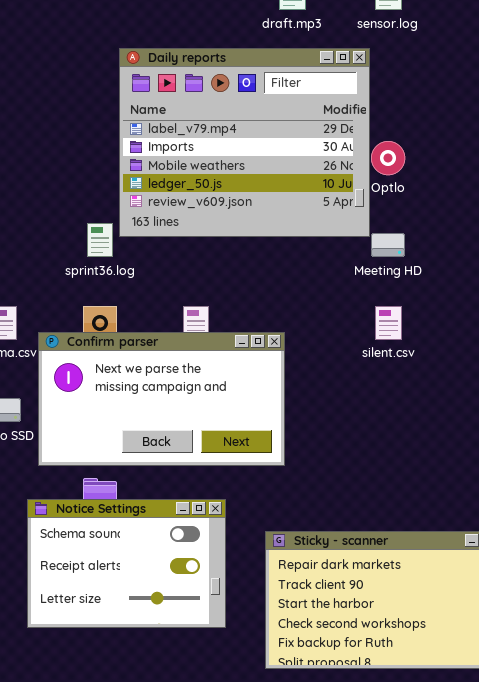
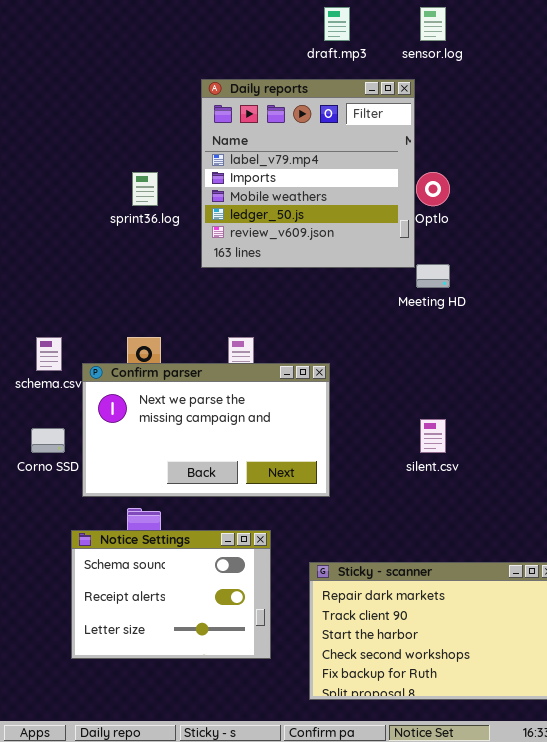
Daily reports: [119,48,370,237] -> [201,79,415,268], resized
sprint36.log: [87,223,113,257] -> [132,172,158,206], moved
silent.csv: [375,306,402,340] -> [420,419,446,453], moved

